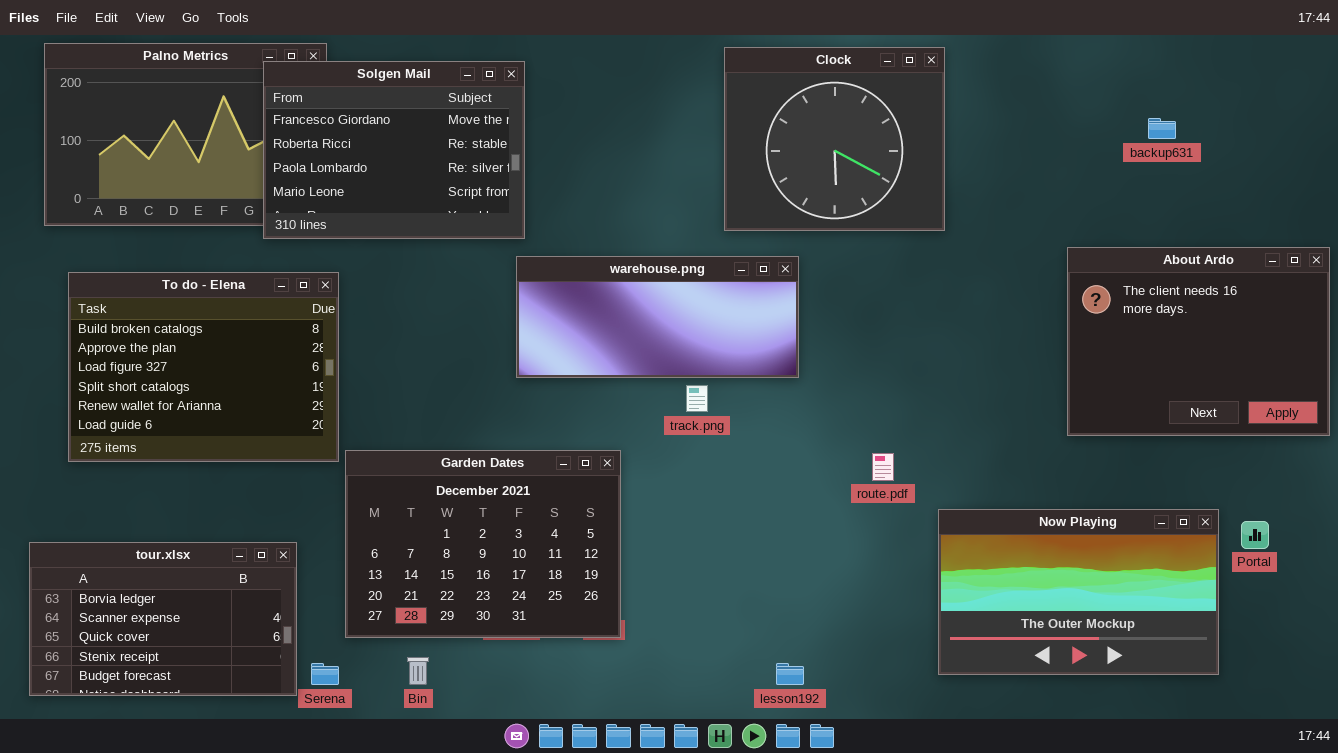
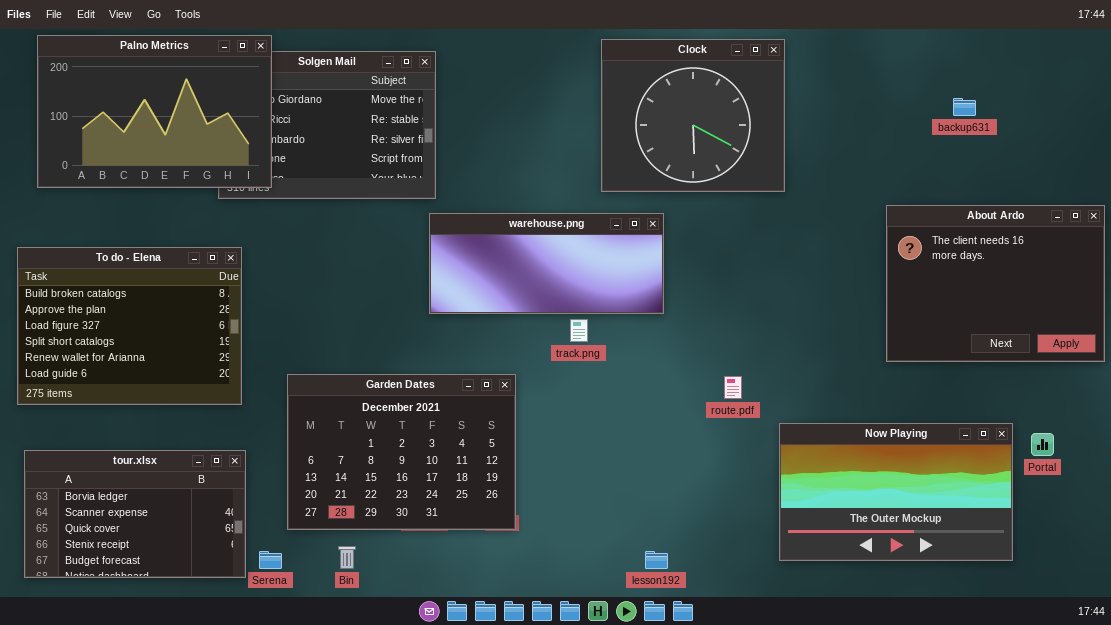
Palno Metrics: [44,43,327,226] -> [37,35,272,188], raised
To do - Elena: [68,272,339,462] -> [17,247,242,405], moved

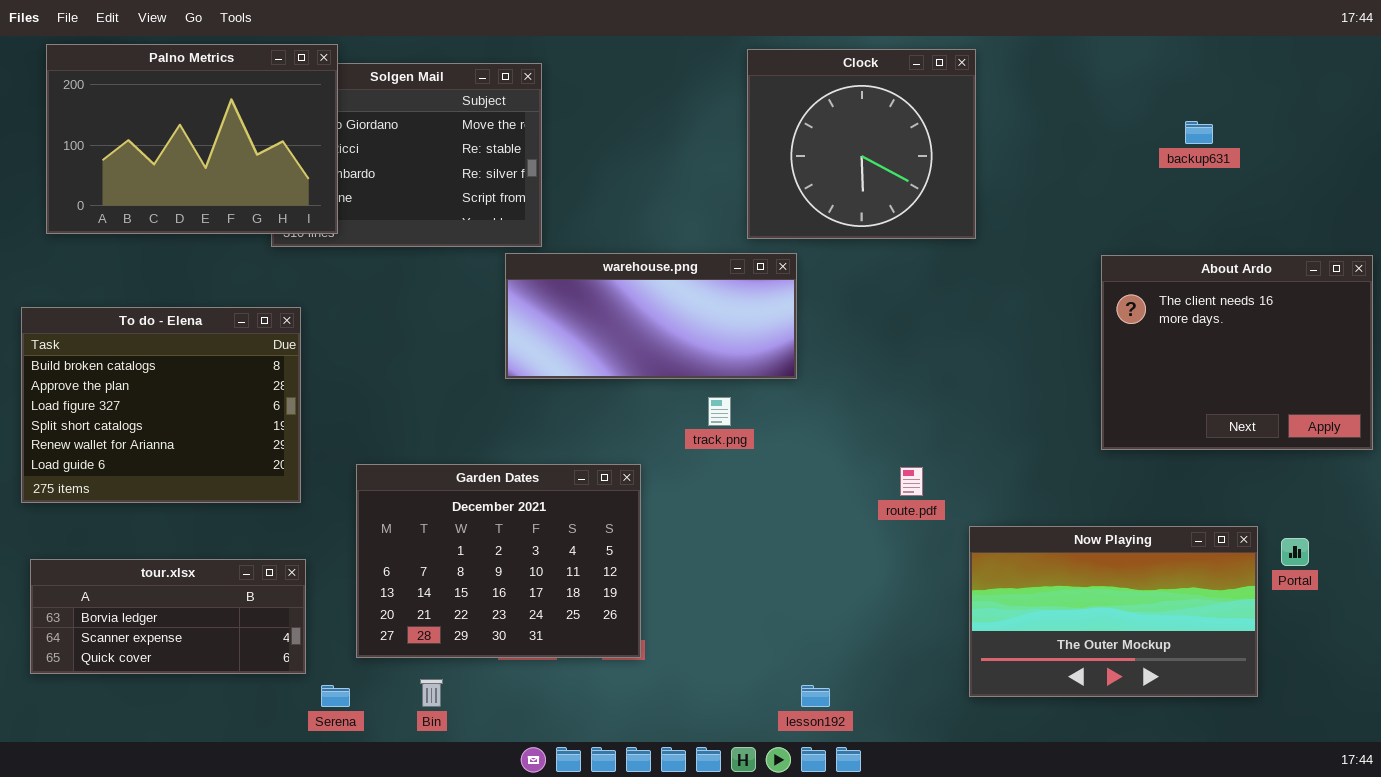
warehouse.png: [429,213,664,314] -> [505,253,797,379], moved
tour.xlsx: [24,450,246,578] -> [30,559,306,674], resized

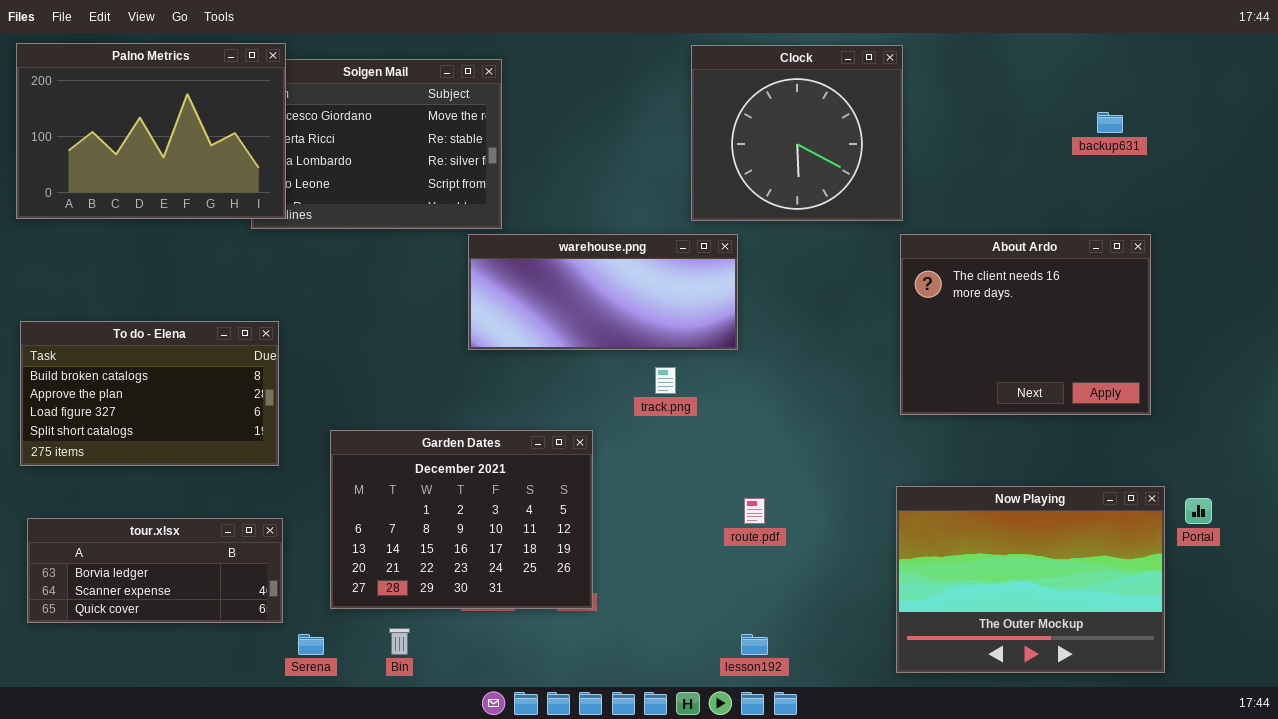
Palno Metrics: [46,44,338,234] -> [16,43,286,219], moved
About Ardo: [1101,255,1373,450] -> [900,234,1151,415], moved
To do - Elena: [21,307,301,503] -> [20,321,279,466], resized
route.pdf: [900,467,923,496] -> [744,498,765,524], moved
Now Playing: [969,526,1258,697] -> [896,486,1165,673], resized

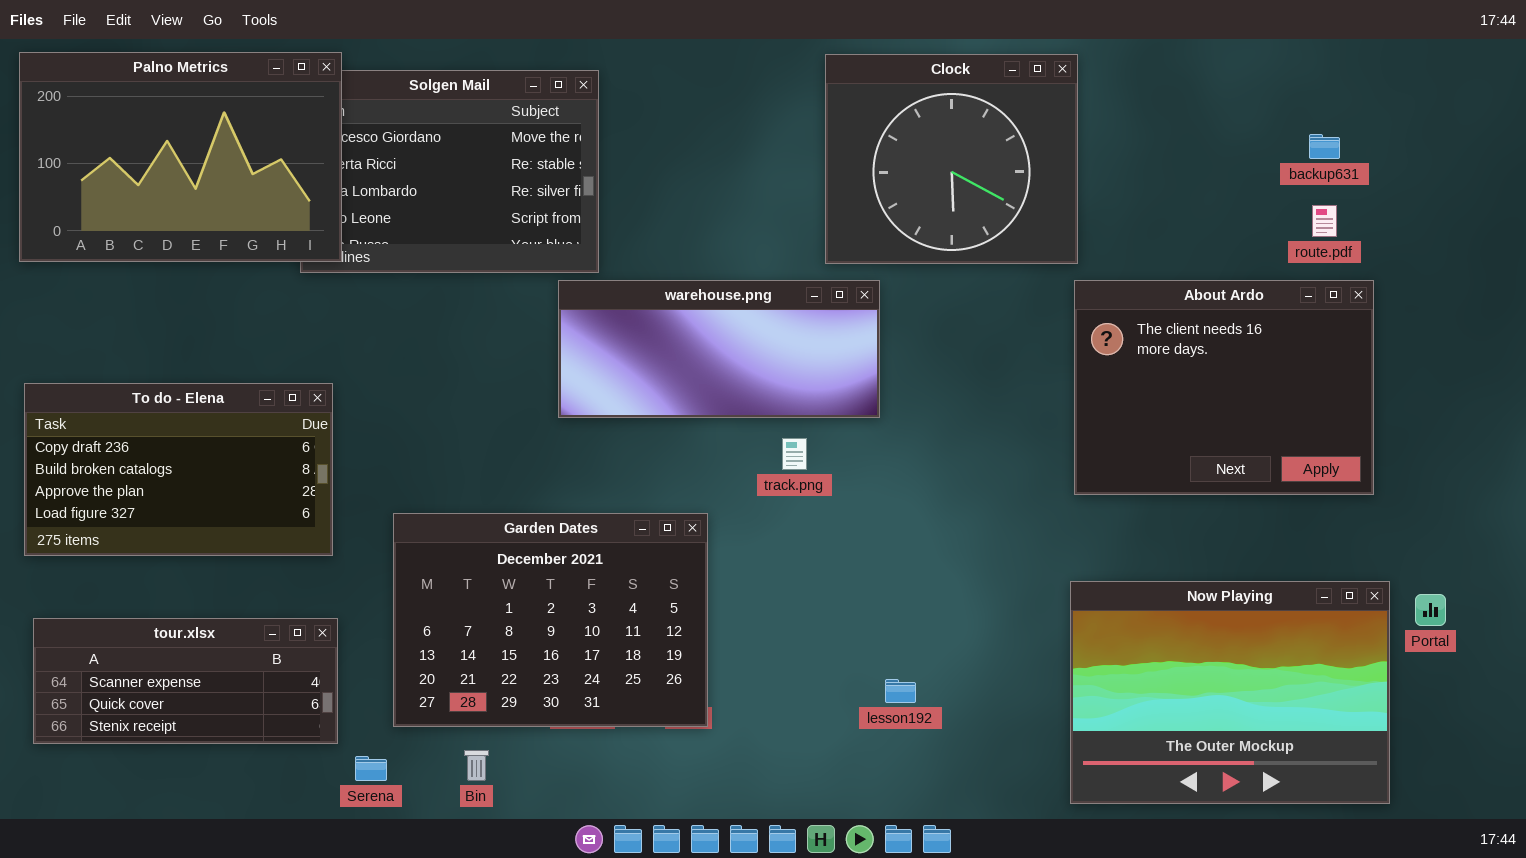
To do - Elena: [20,321,279,466] -> [24,383,333,556], scrolled up 1 row
route.pdf: [744,498,765,524] -> [1312,205,1337,237], moved
tour.xlsx: [27,518,283,623] -> [33,618,338,744], scrolled down 1 row
lesson192: [741,634,768,655] -> [885,679,916,703], moved

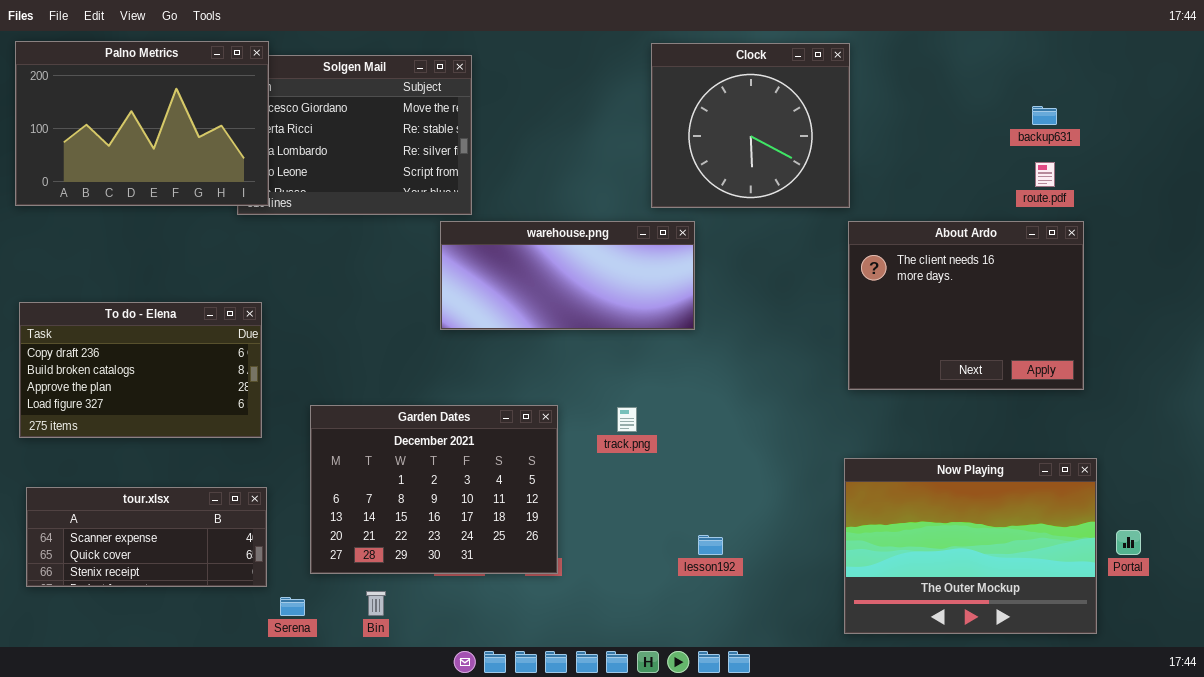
track.png: [782,438,807,470] -> [617,407,637,432], moved
Portal: [1415,594,1446,626] -> [1116,530,1141,555], moved

